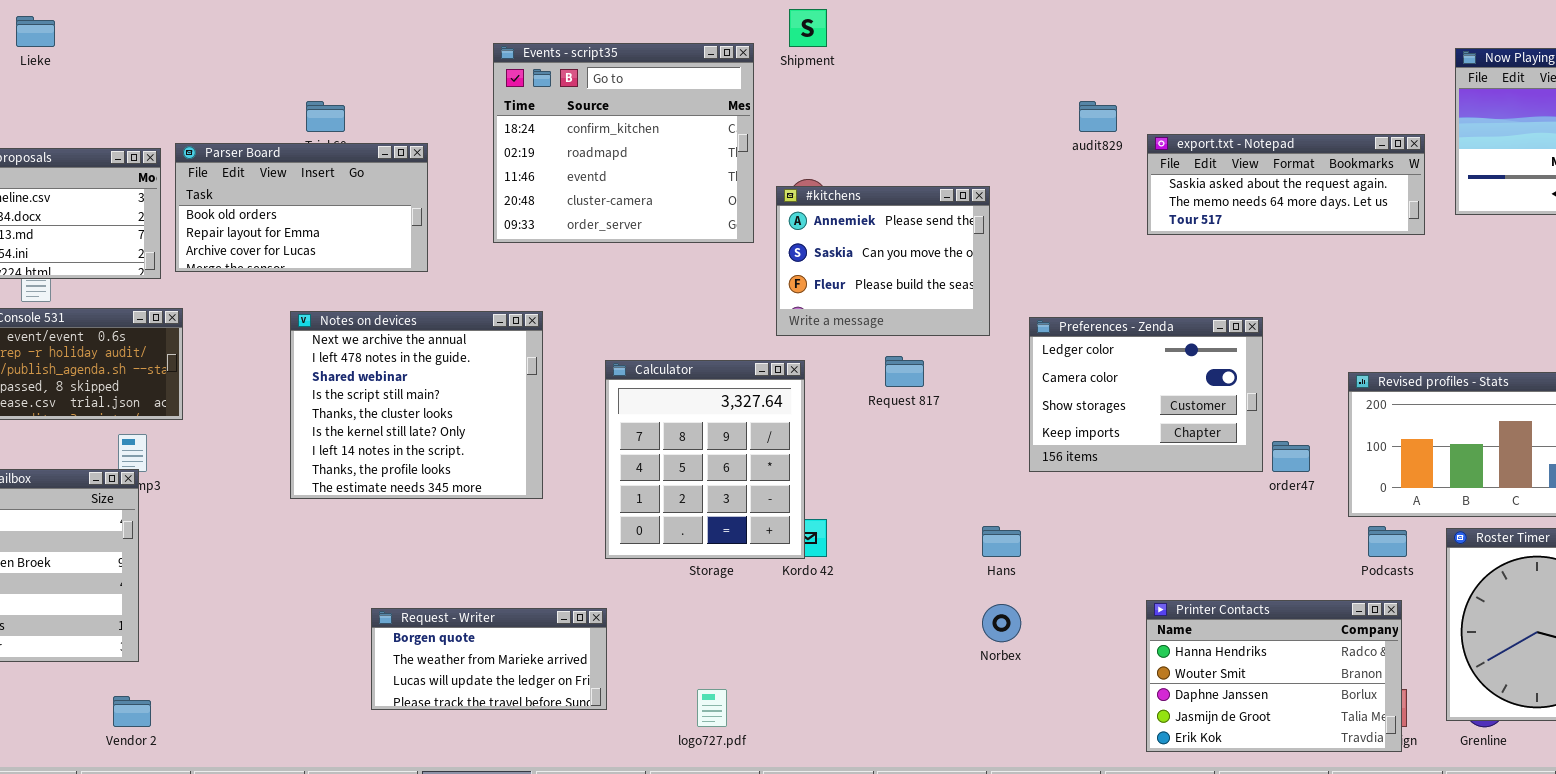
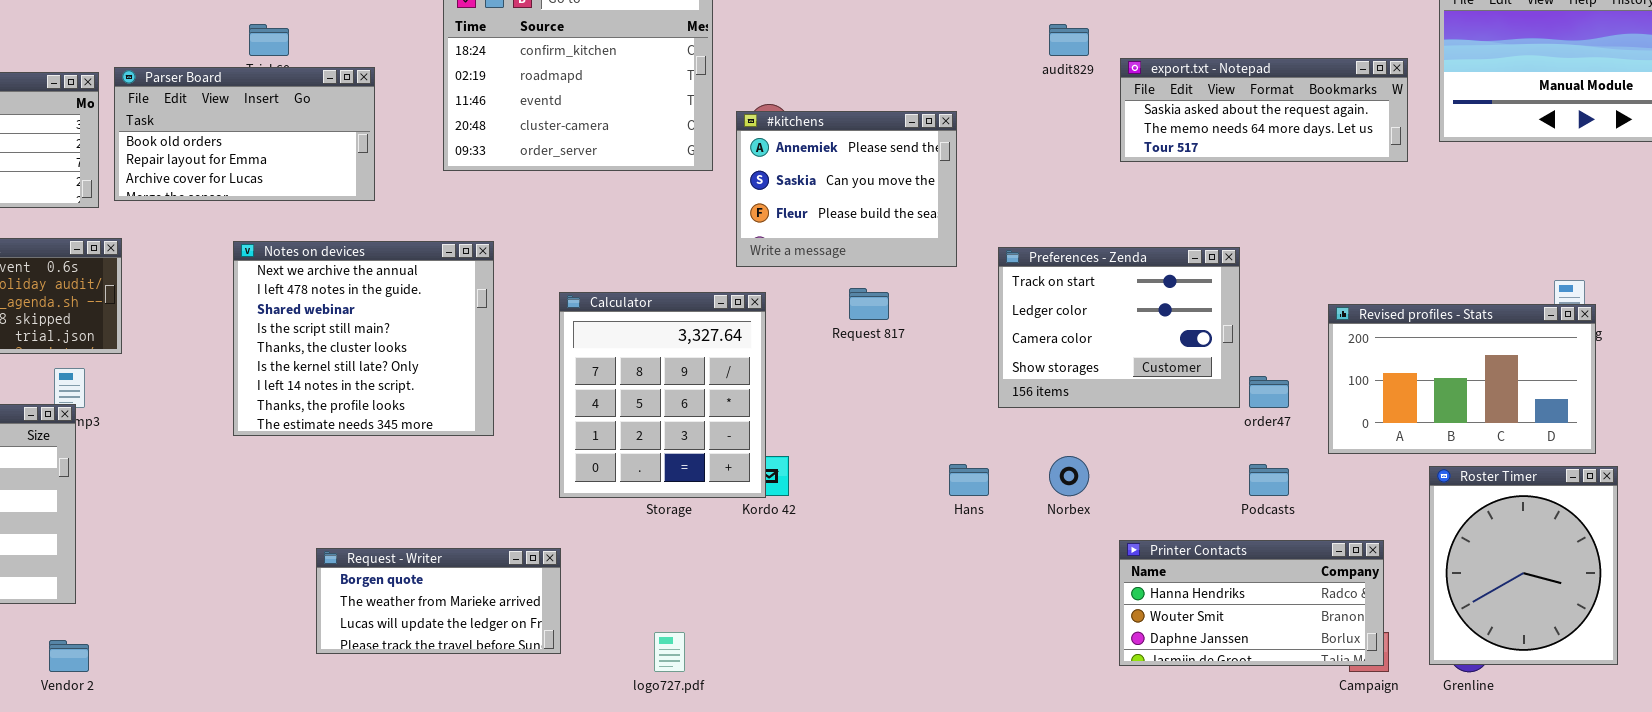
Preferences - Zenda: [1029,317,1263,472] -> [998,247,1240,408], scrolled up 1 row
Podcasts: [1368,526,1407,557] -> [1249,464,1289,496], moved
Printer Contacts: [1146,600,1402,752] -> [1119,540,1384,666], resized
Norbex: [982,604,1021,642] -> [1049,456,1089,496], moved

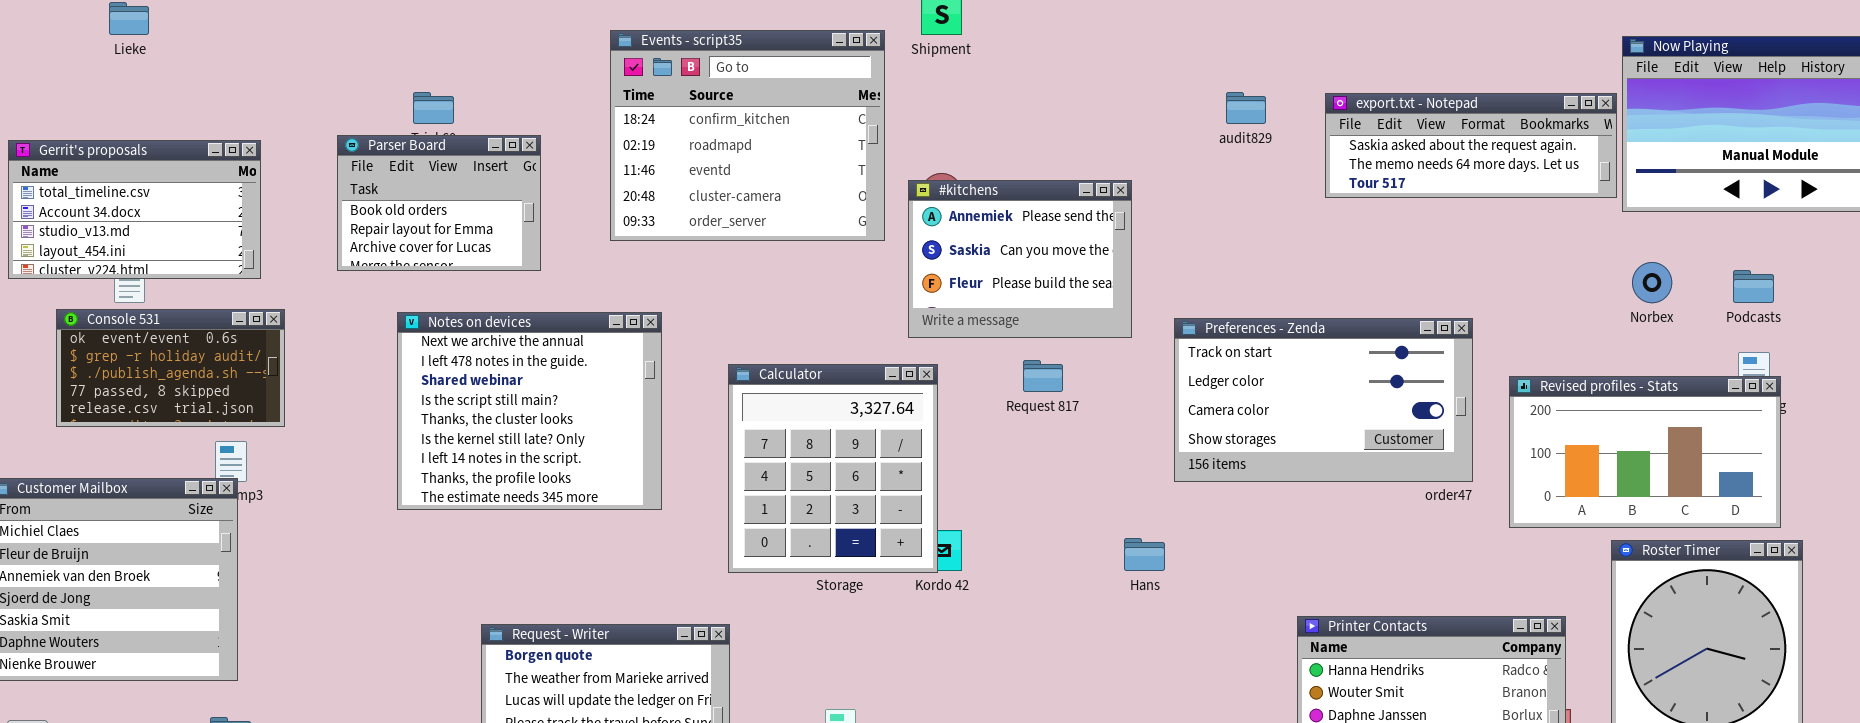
export.txt - Notepad: [1120,58,1408,162] -> [1325,93,1617,198], moved
Parser Board: [114,67,375,201] -> [337,135,541,271], resized
Preferences - Zenda: [998,247,1240,408] -> [1174,318,1473,482], resized
Norbex: [1049,456,1089,496] -> [1632,262,1672,303], moved
Podcasts: [1249,464,1289,496] -> [1733,270,1774,303], moved

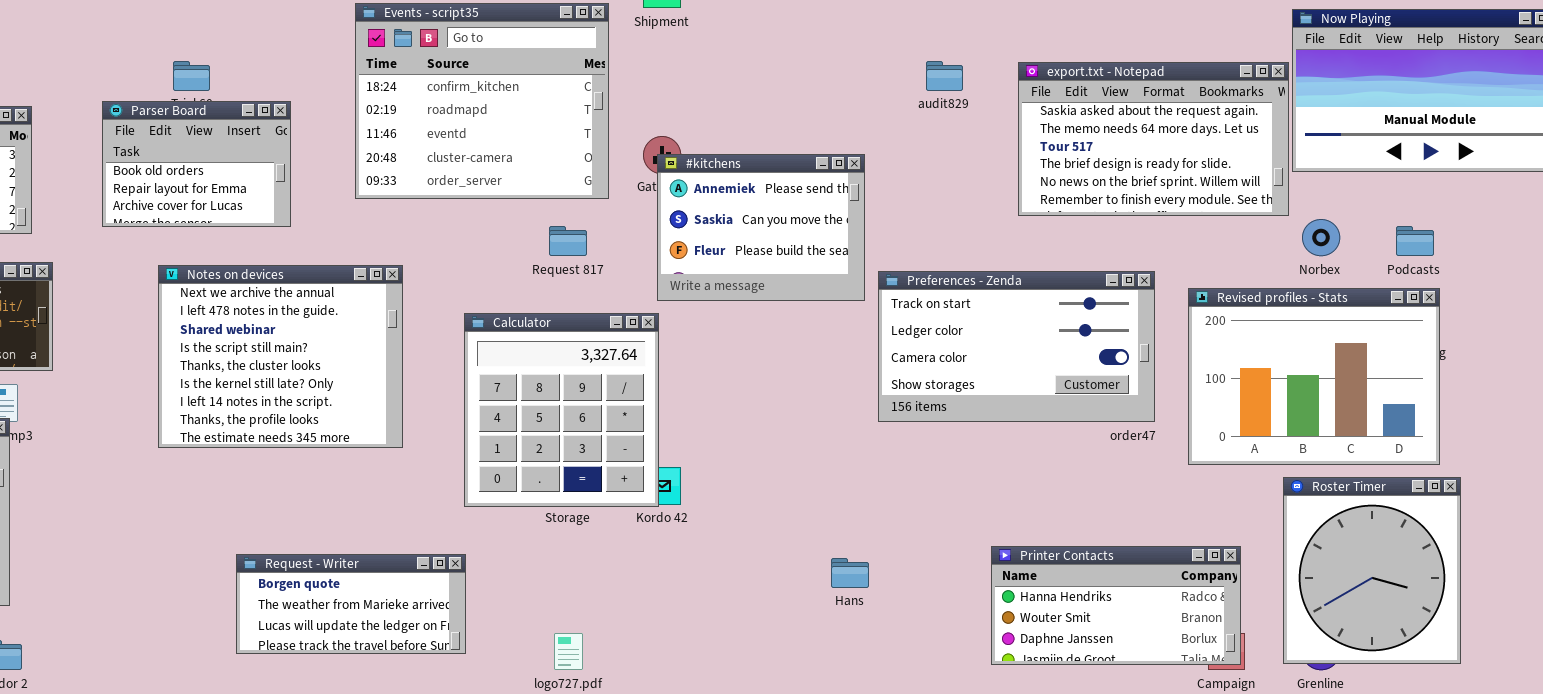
export.txt - Notepad: [1325,93,1617,198] -> [1018,62,1289,216], resized
#kitchens: [908,180,1132,338] -> [657,154,865,301], moved
Request 817: [1023,360,1063,392] -> [549,226,587,256], moved
Revised profiles - Stats: [1509,376,1781,528] -> [1188,288,1440,465], resized
Hans: [1124,538,1165,571] -> [831,558,869,588], moved

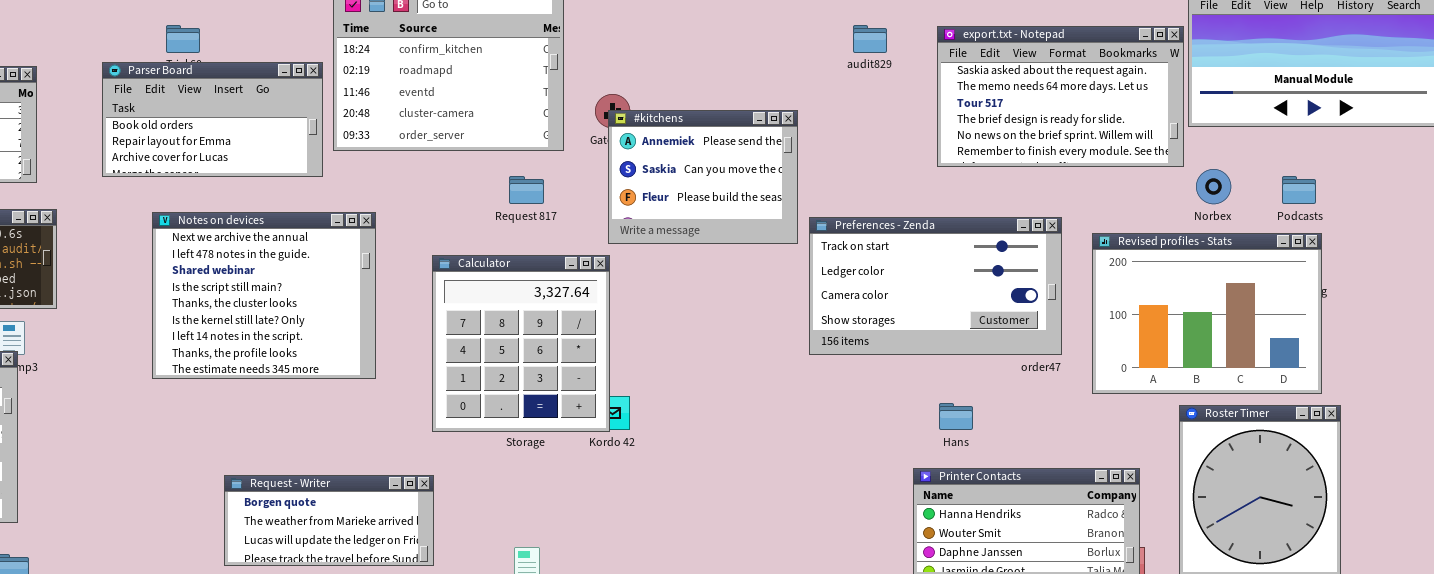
Parser Board: [102,101,291,227] -> [102,62,323,177], resized
Hans: [831,558,869,588] -> [939,403,973,430], moved

